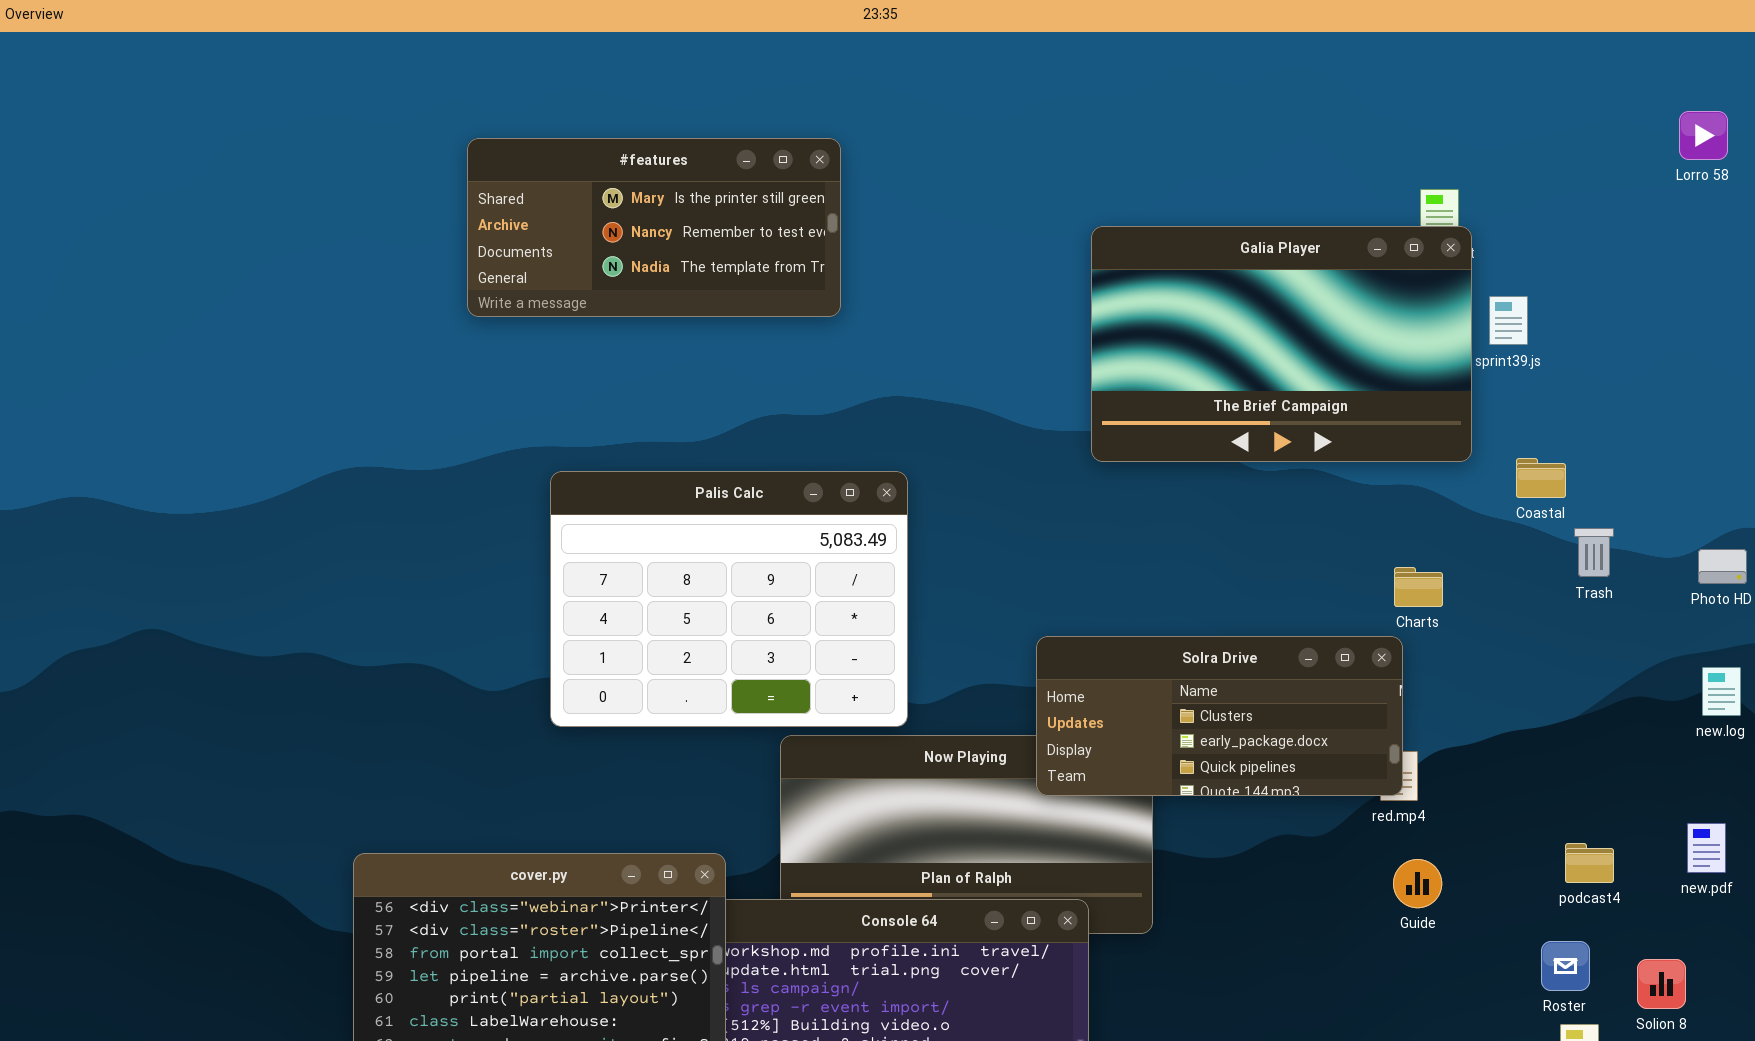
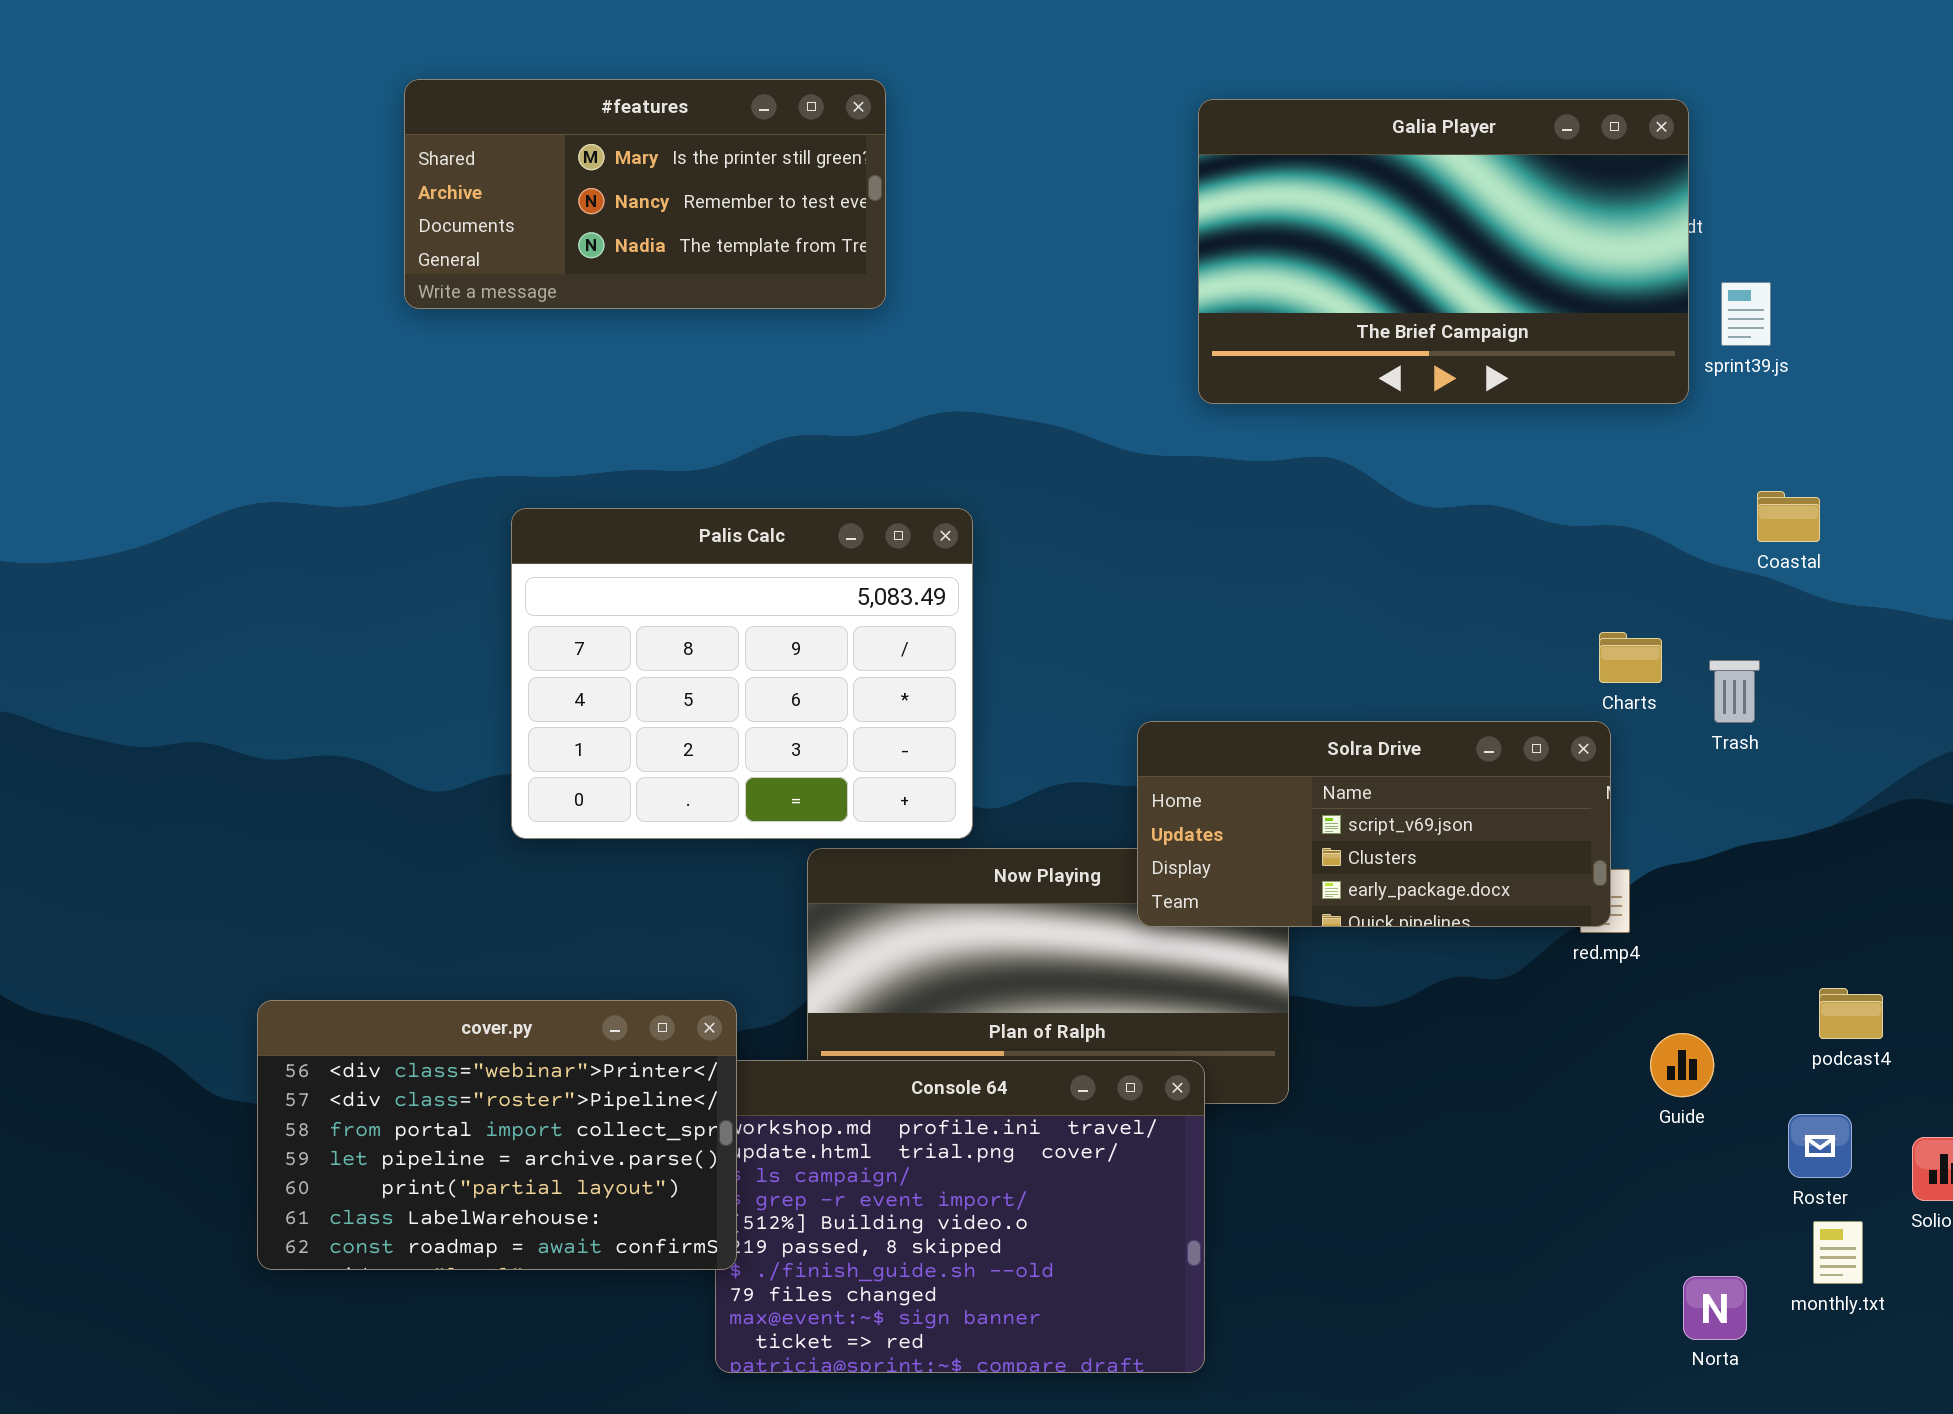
Galia Player: [1091,226,1472,462] -> [1198,99,1689,404], moved
Trash: [1574,528,1614,577] -> [1709,660,1760,723], moved
Solra Drive: [1036,636,1403,796] -> [1137,721,1611,927], scrolled up 1 row
Guide: [1393,859,1442,908] -> [1650,1033,1714,1097], moved

